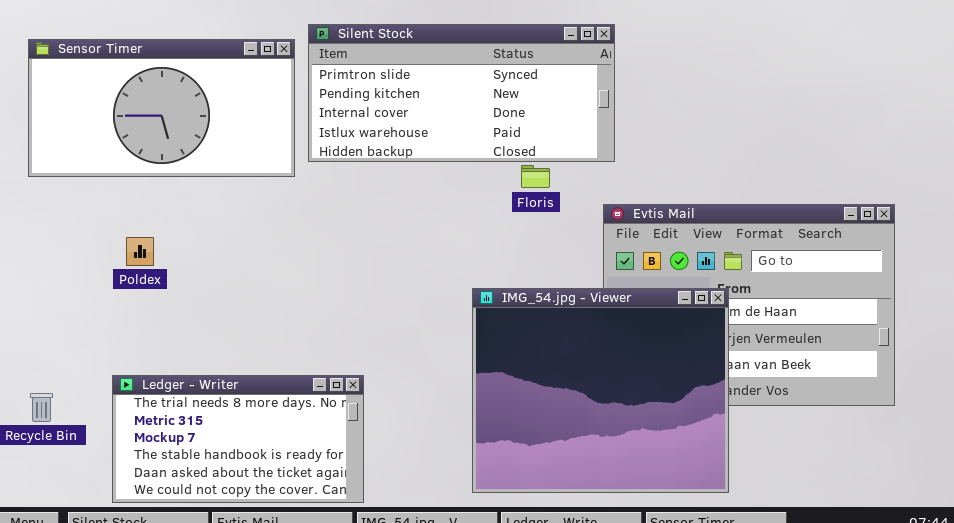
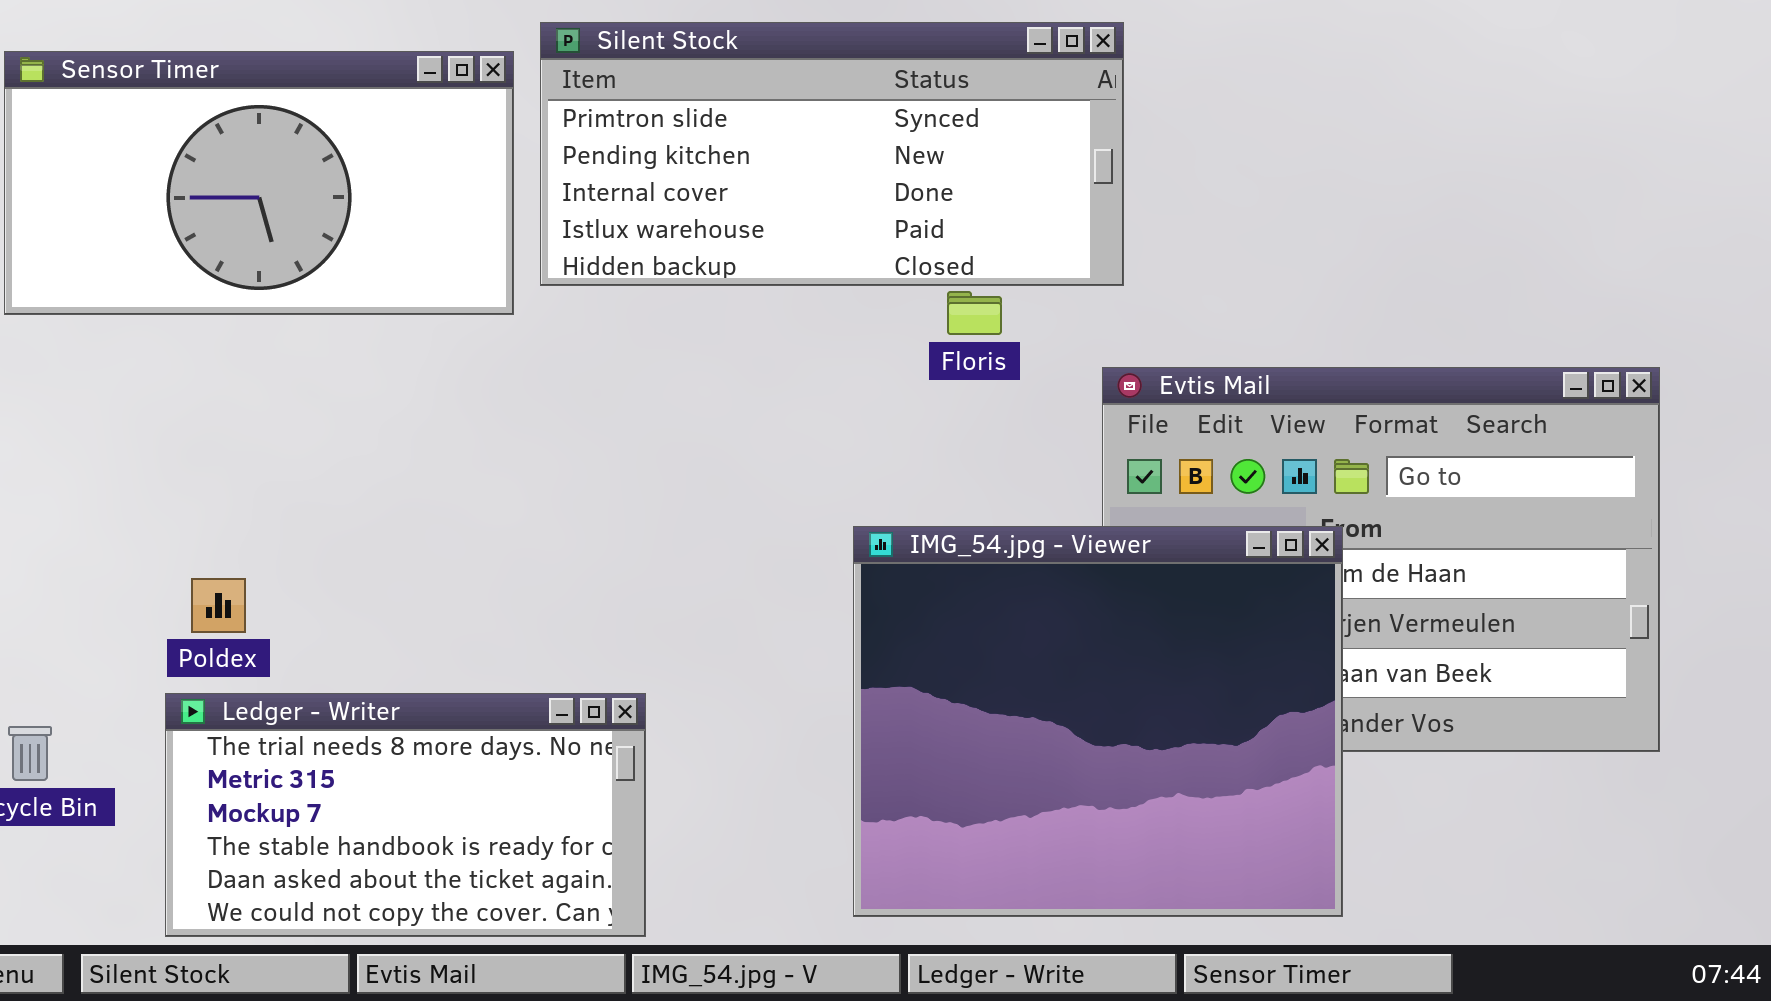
Poldex: [126,237,154,266] -> [191,578,246,633], moved

